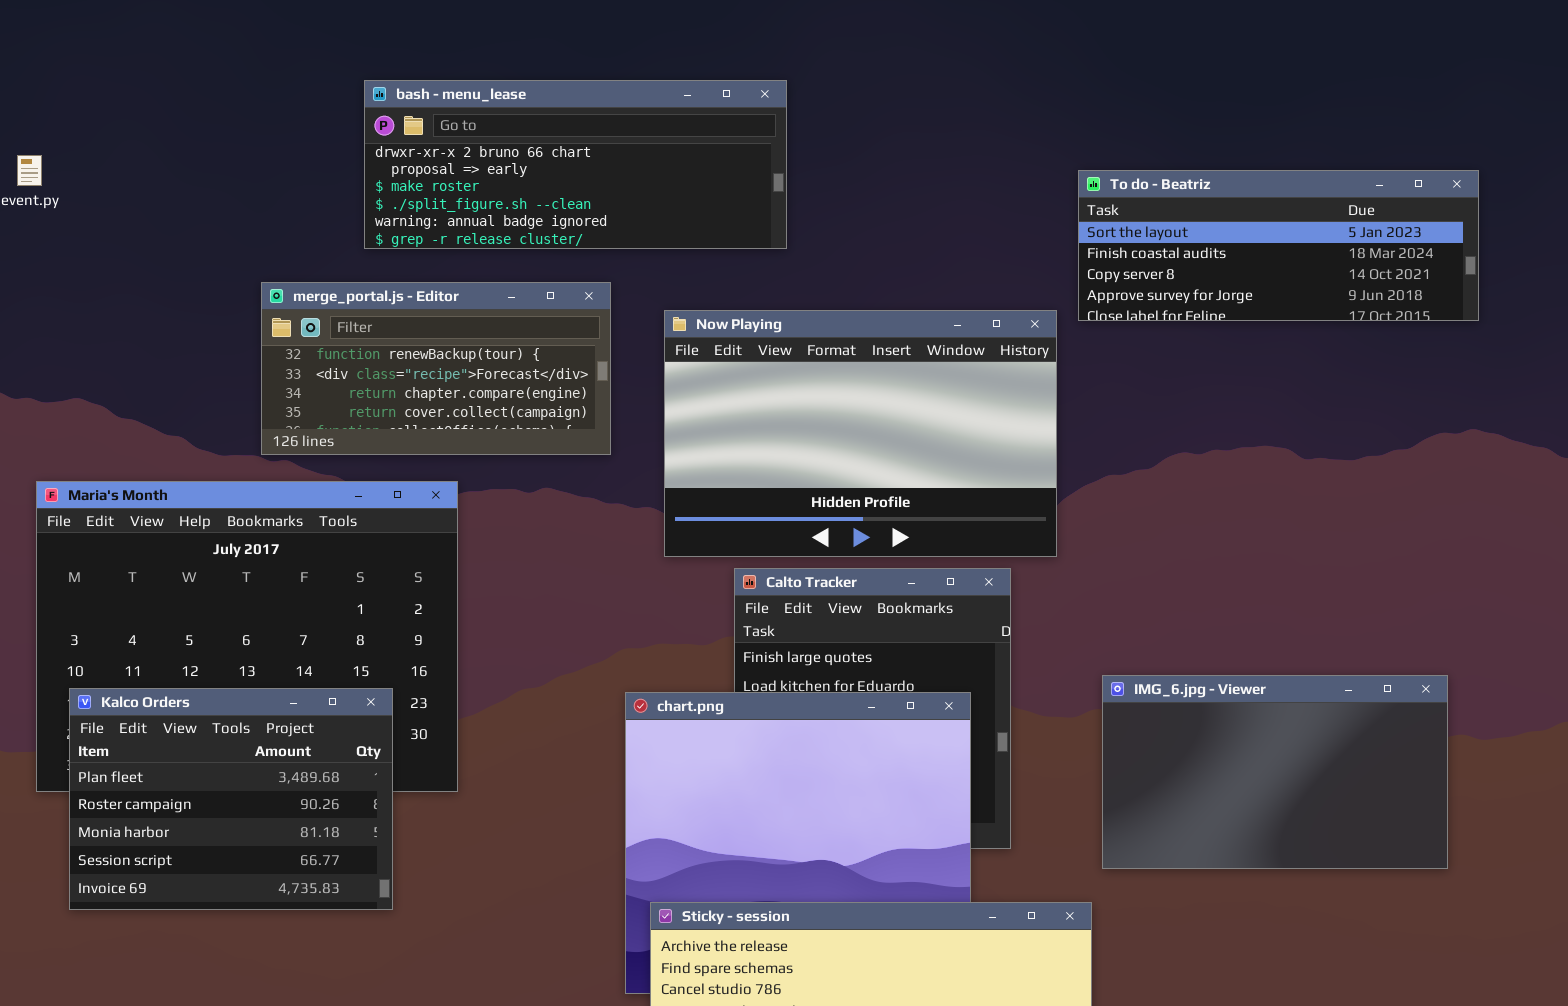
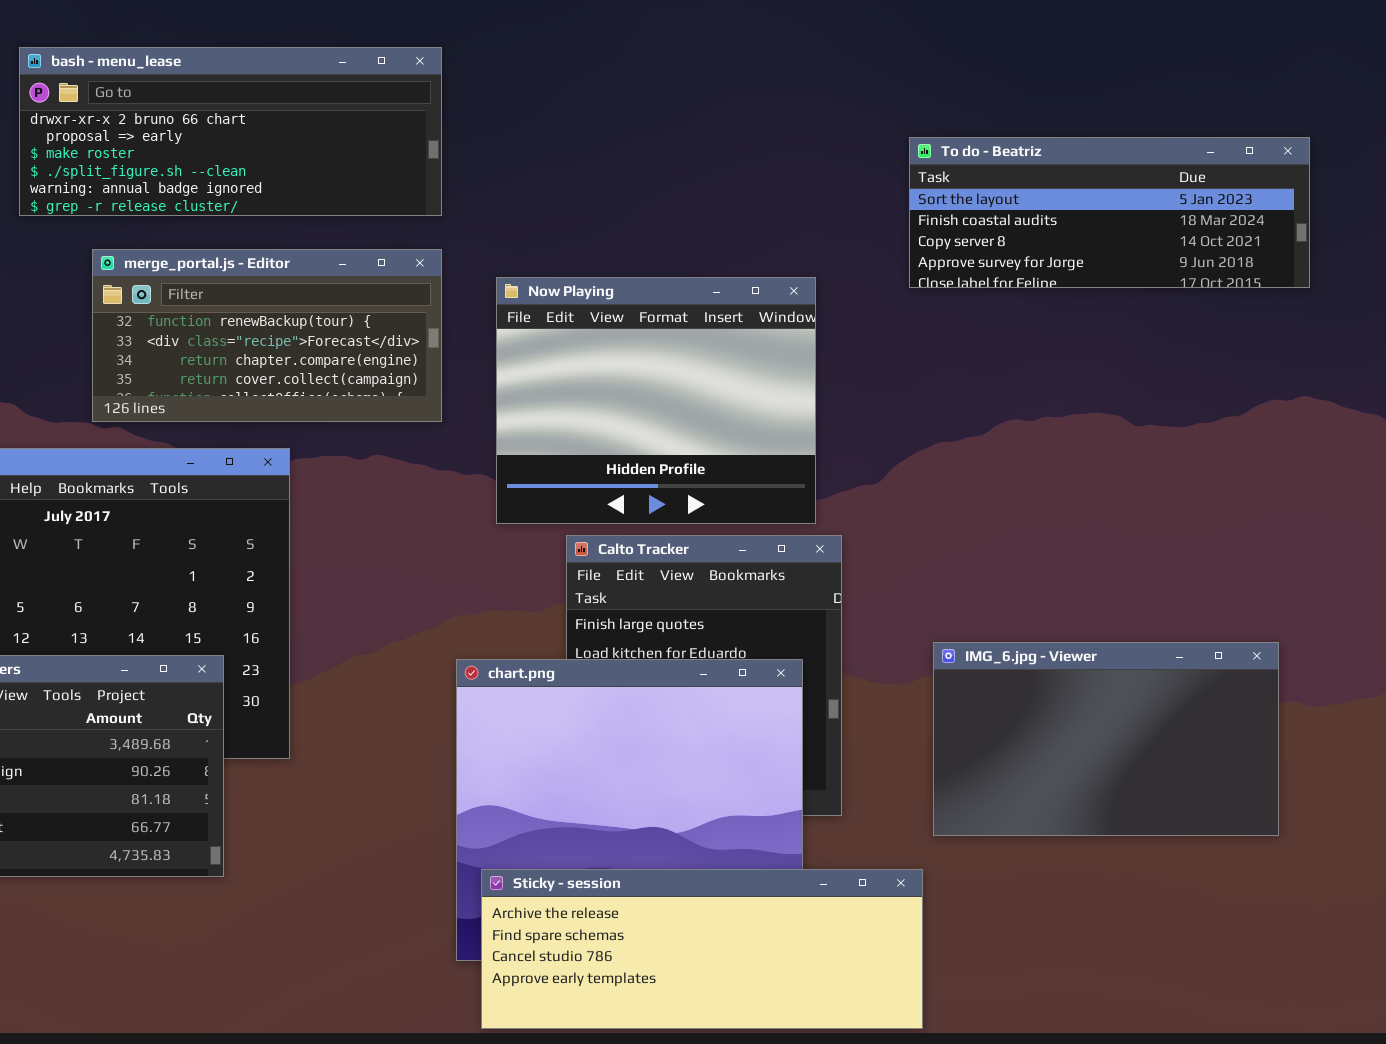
bash - menu_lease: [364,80,787,249] -> [19,47,442,216], moved
Now Playing: [664,310,1057,557] -> [496,277,816,524], resized

